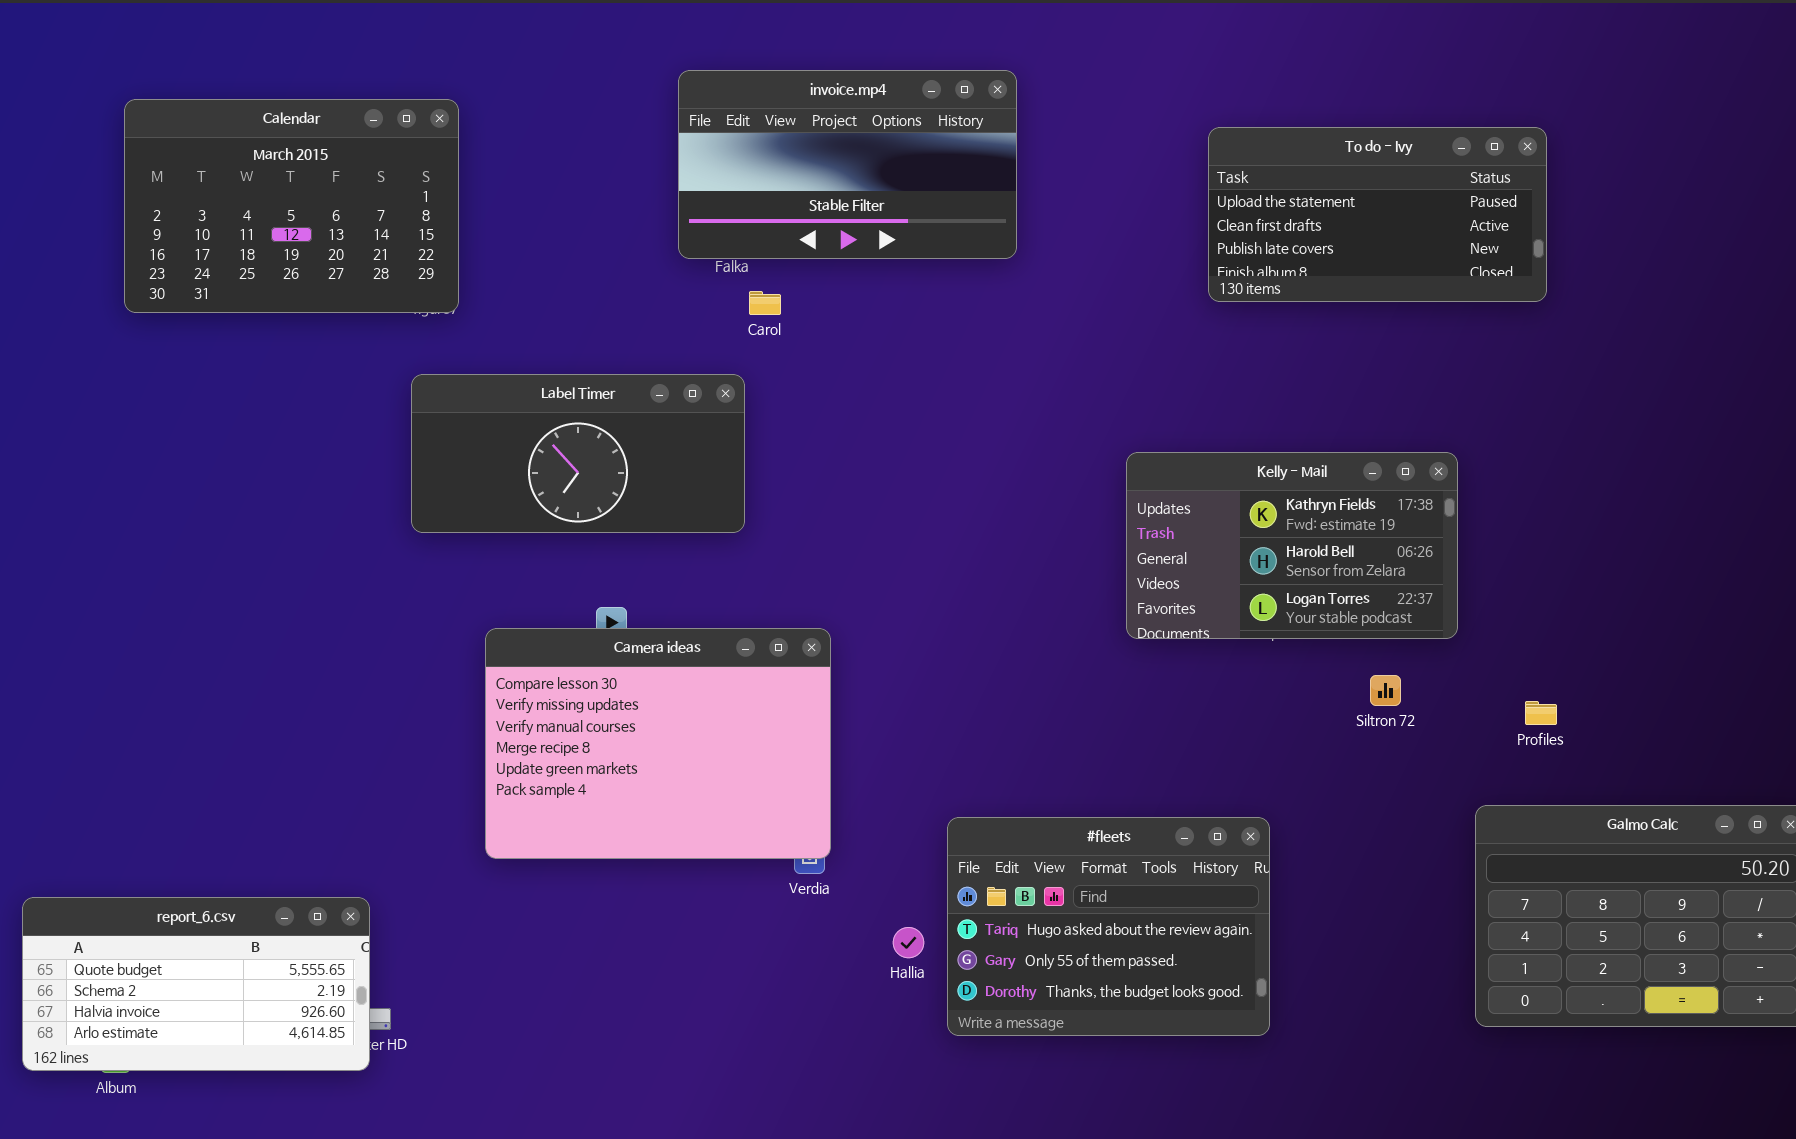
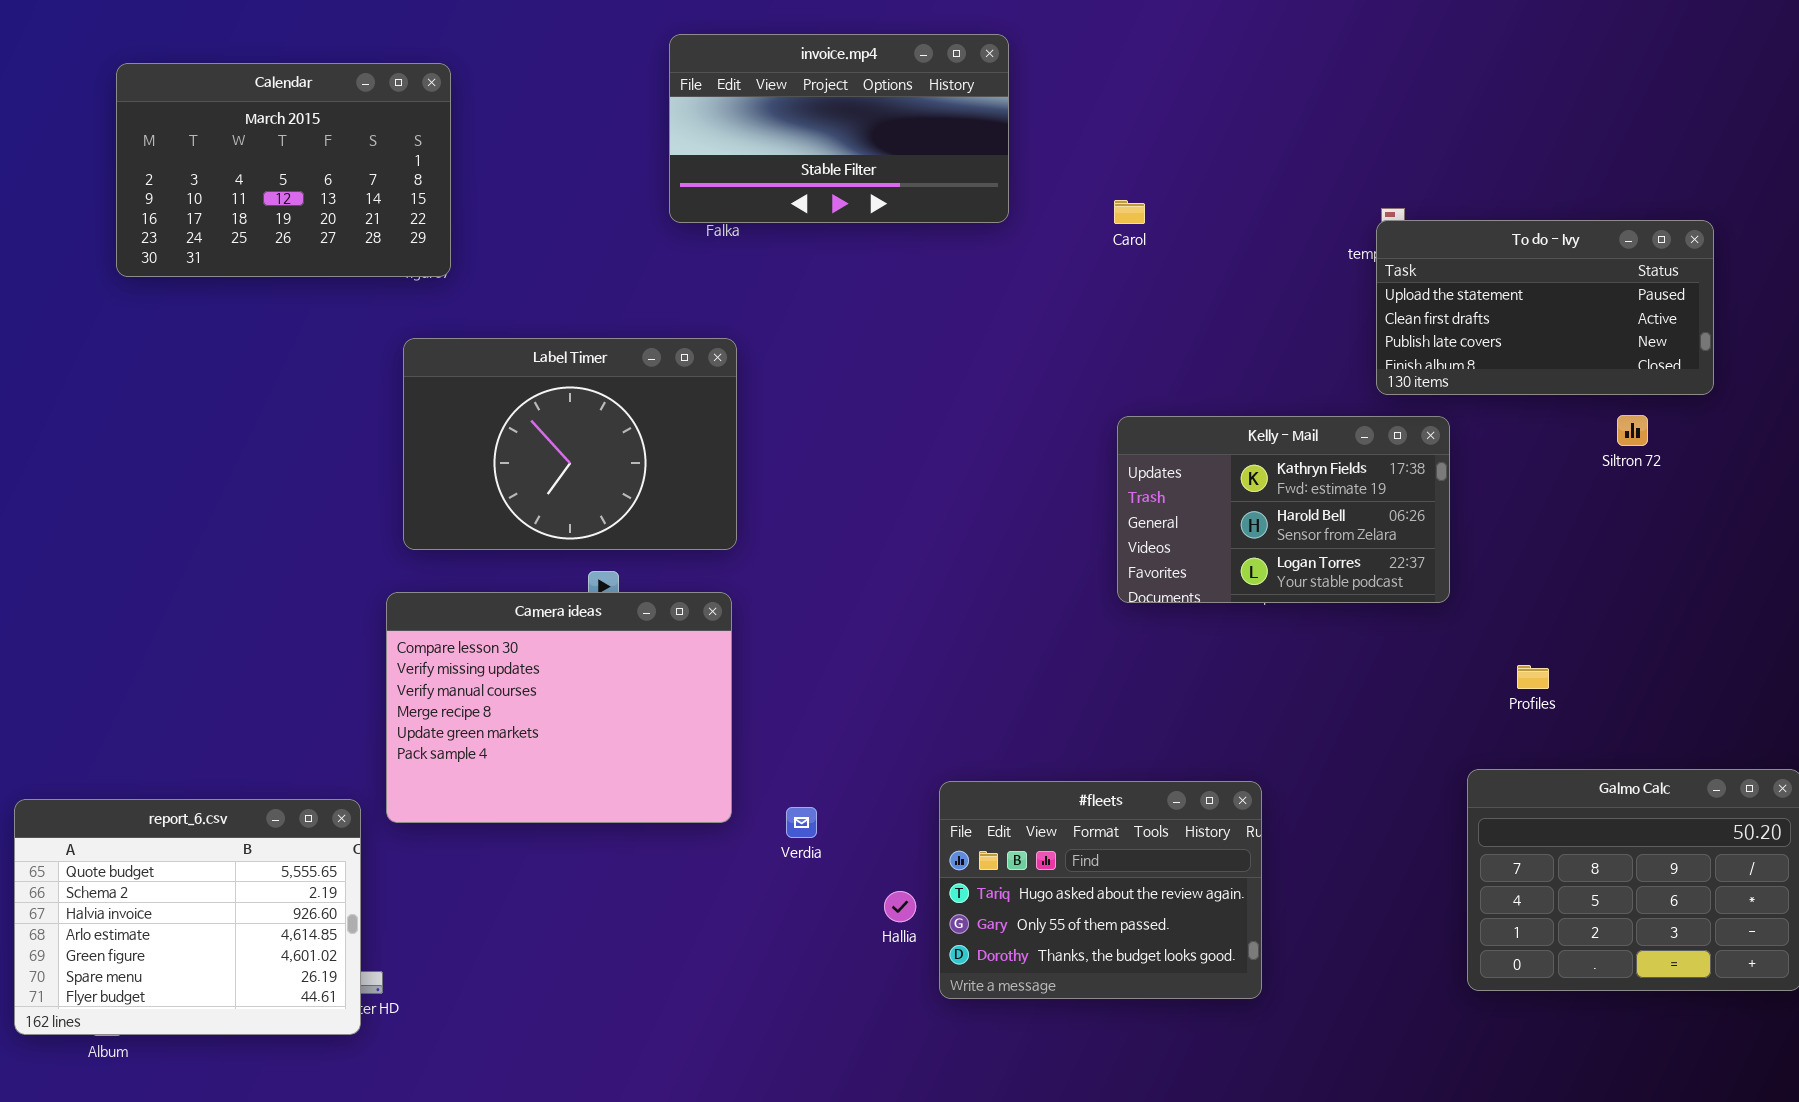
To do - Ivy: [1208,127,1547,302] -> [1376,220,1714,395], moved
Carol: [749,291,781,315] -> [1114,200,1145,224], moved
Label Timer: [411,374,745,533] -> [403,338,737,550], resized
Camera ideas: [485,628,831,859] -> [386,592,732,823], moved
Siltron 72: [1370,675,1401,706] -> [1617,415,1648,446], moved
report_6.csv: [22,897,370,1071] -> [14,799,361,1035], resized

